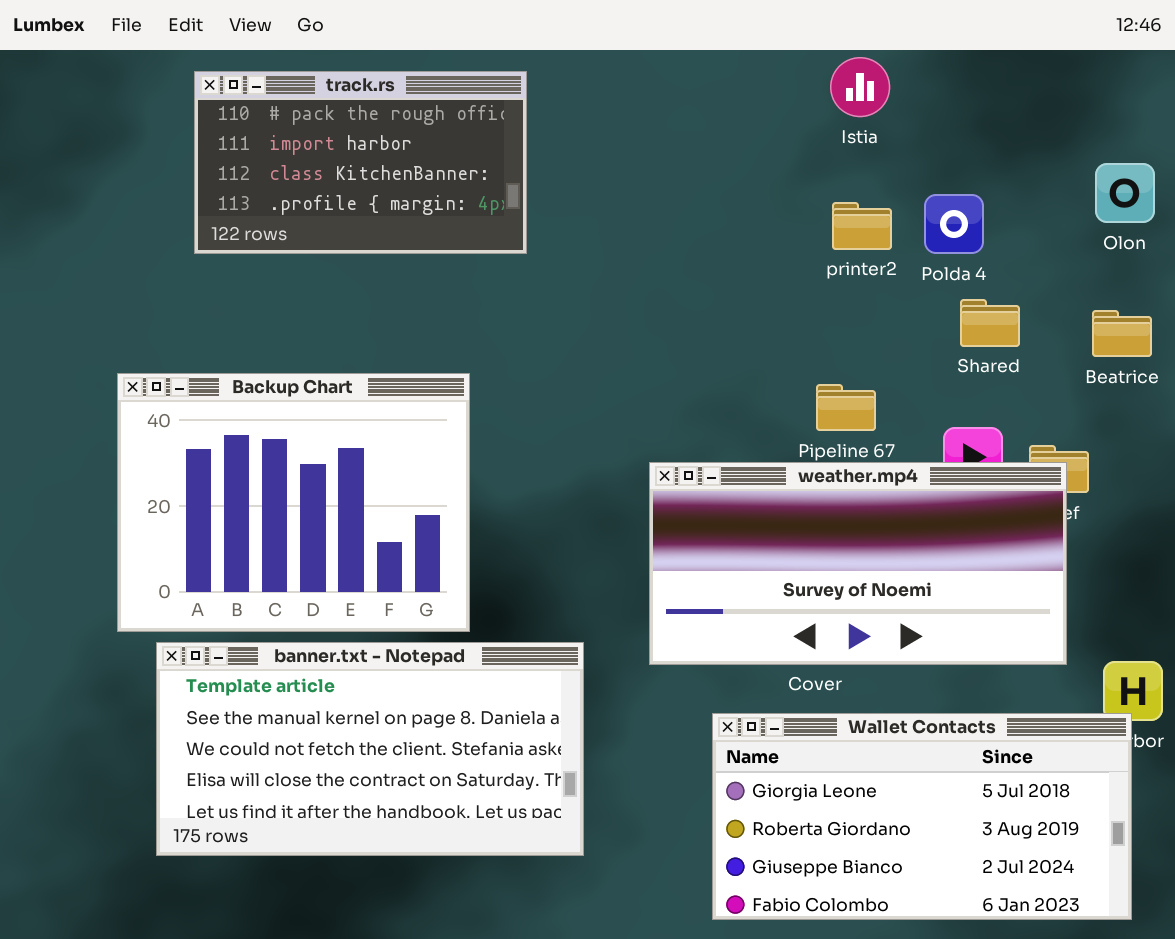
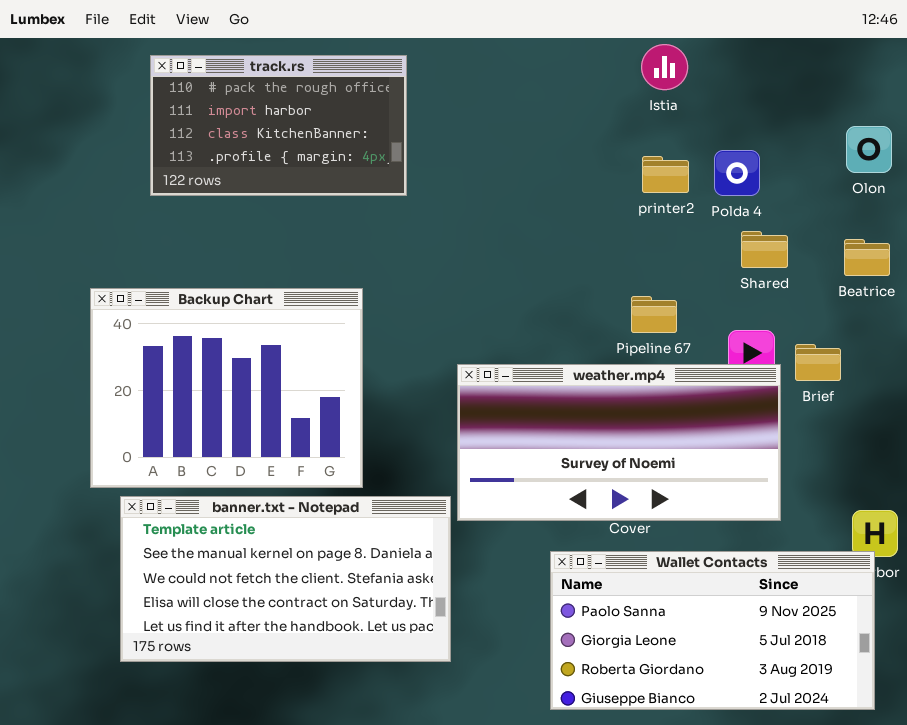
weather.mp4: [649,462,1067,665] -> [457,364,781,521], moved
Wallet Contacts: [712,713,1132,920] -> [550,551,875,710], scrolled up 1 row

